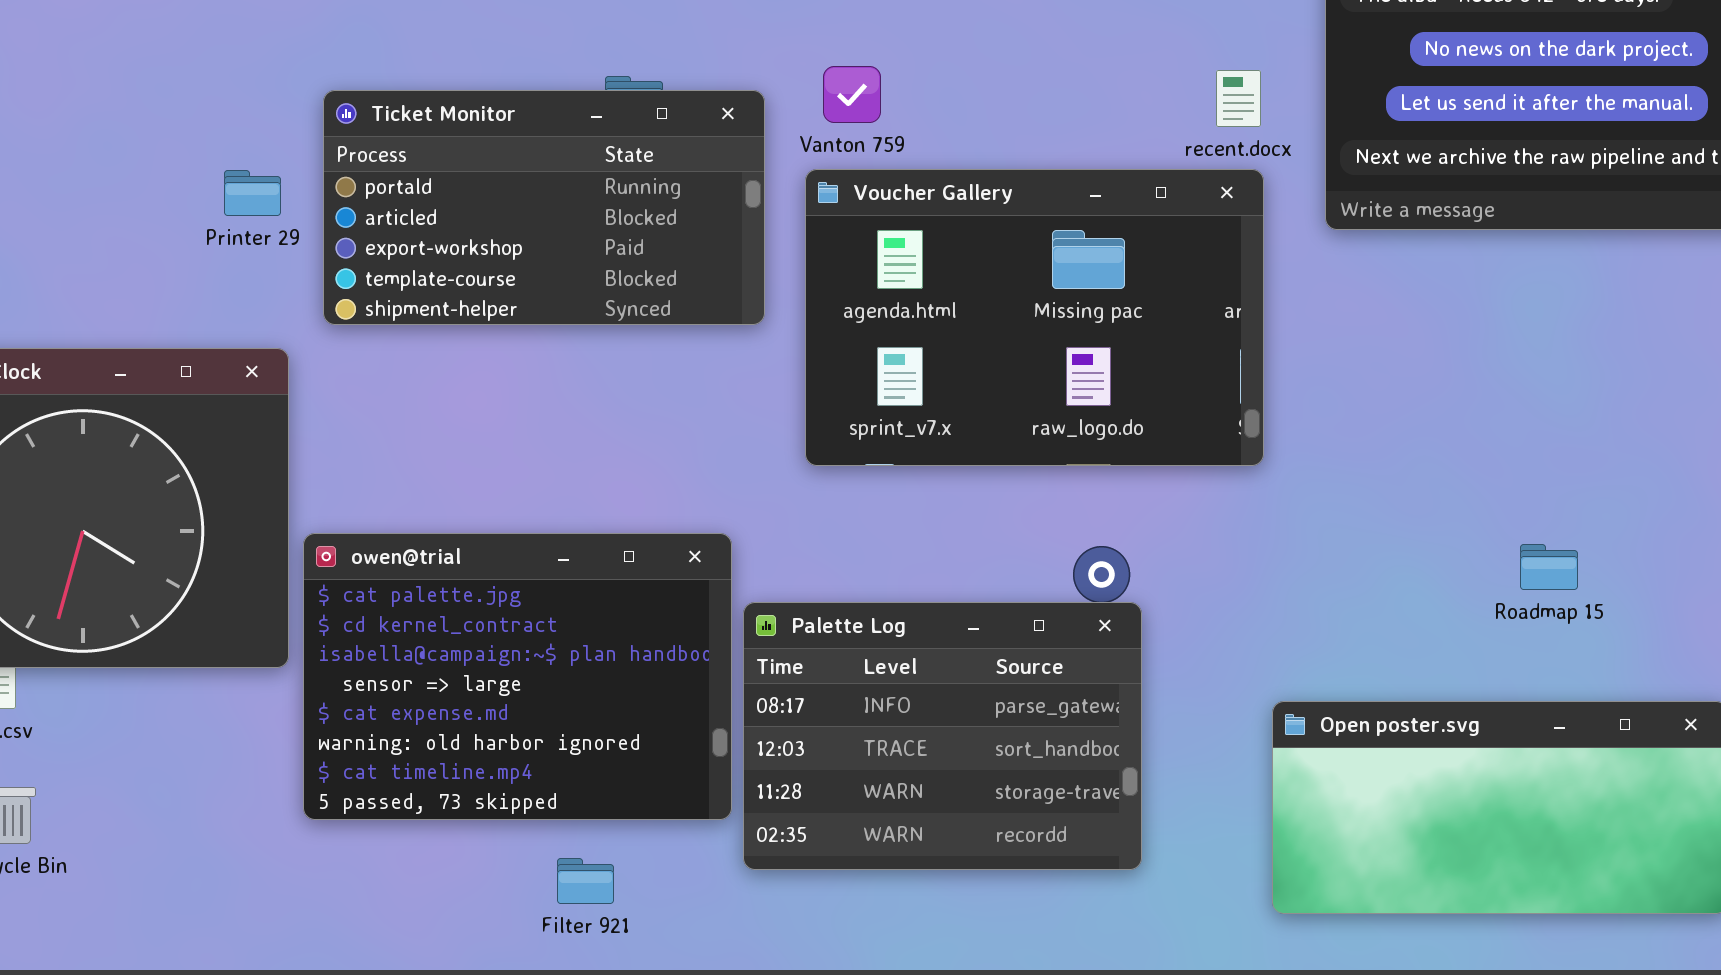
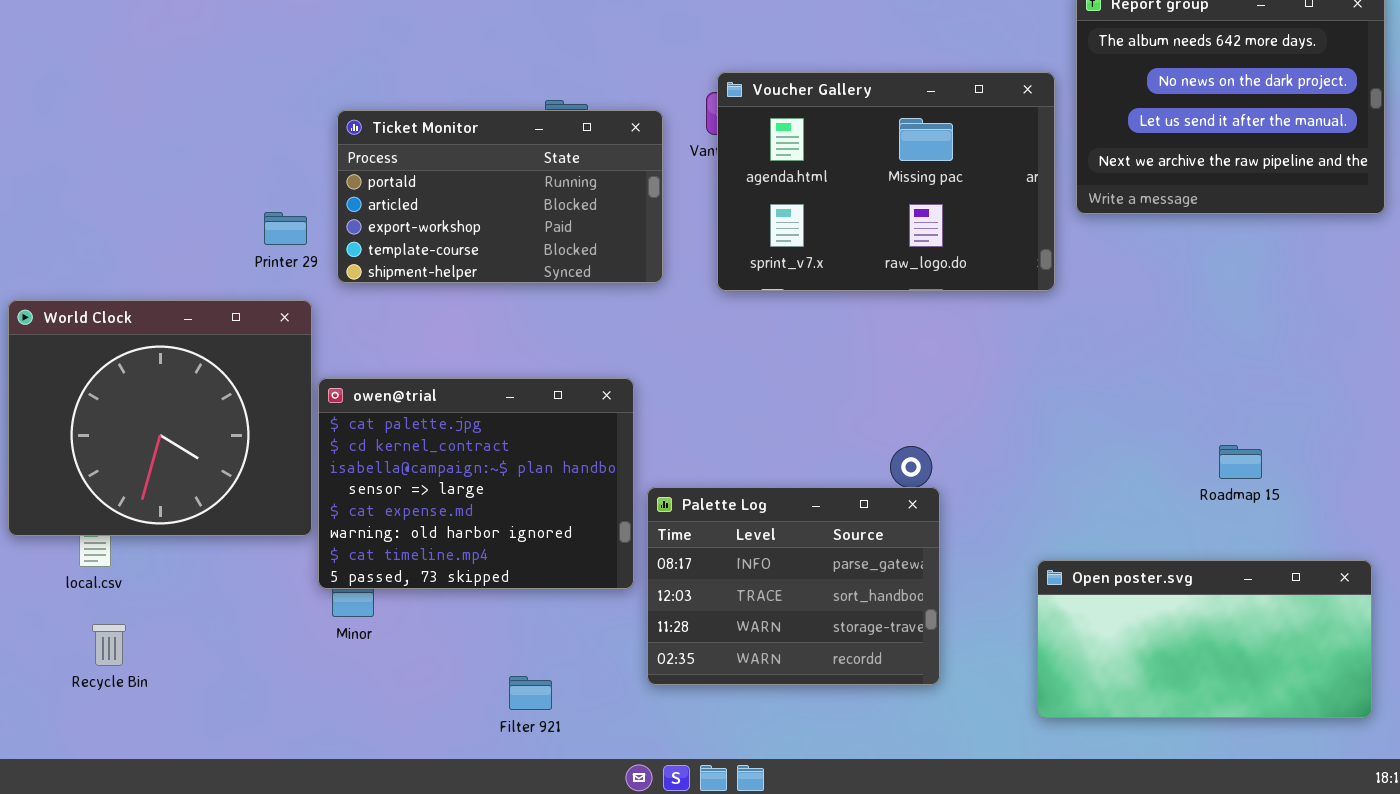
Voucher Gallery: [805,169,1264,466] -> [717,72,1055,291], moved
Printer 29: [224,170,281,216] -> [264,212,307,245], moved
owen@trial: [303,533,732,820] -> [318,378,634,589], moved

